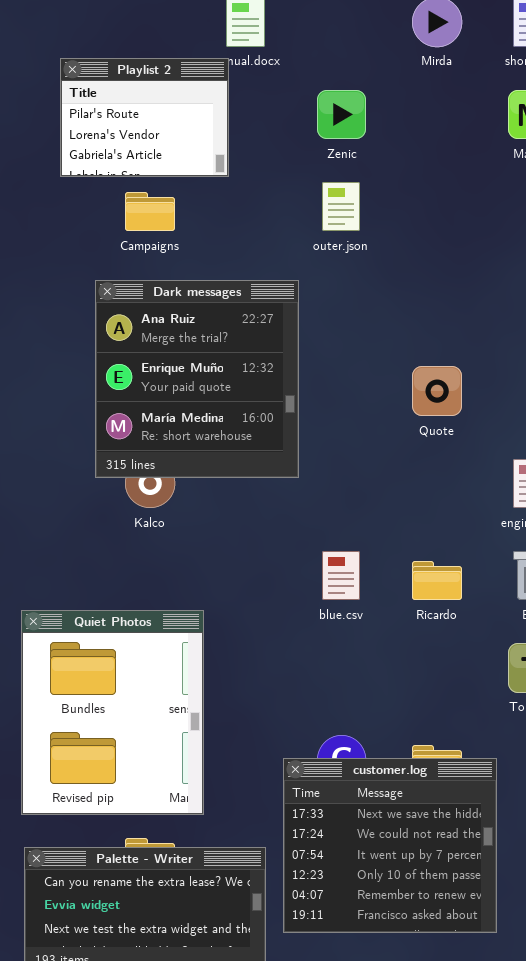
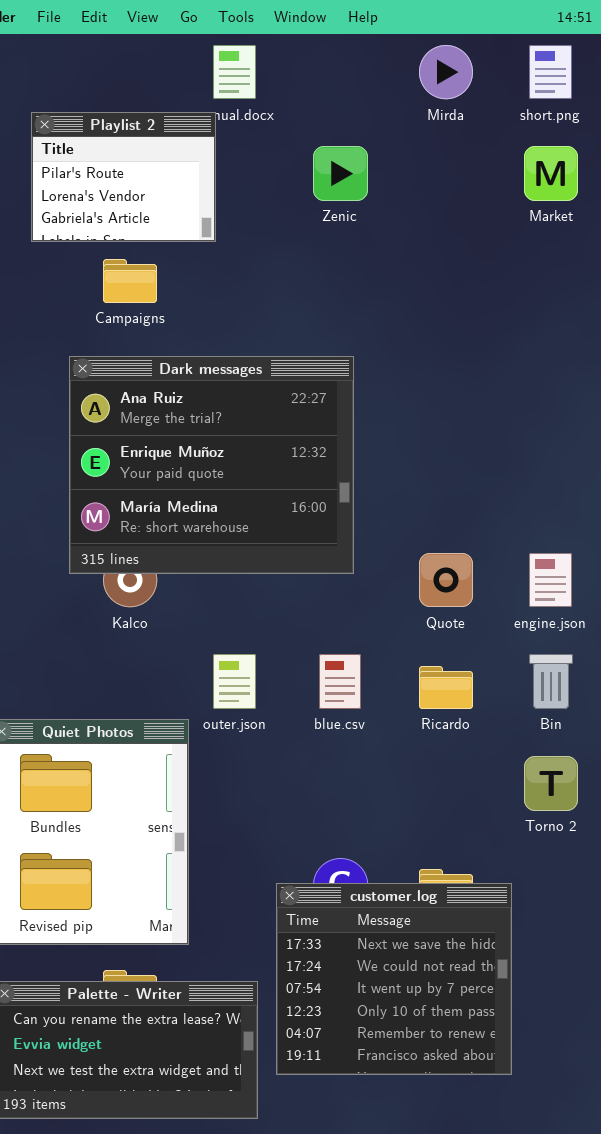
outer.json: [322,182,360,231] -> [213,654,256,709], moved
Dark messages: [95,280,299,478] -> [69,356,354,574], resized
Quote: [412,366,462,416] -> [419,553,473,607], moved

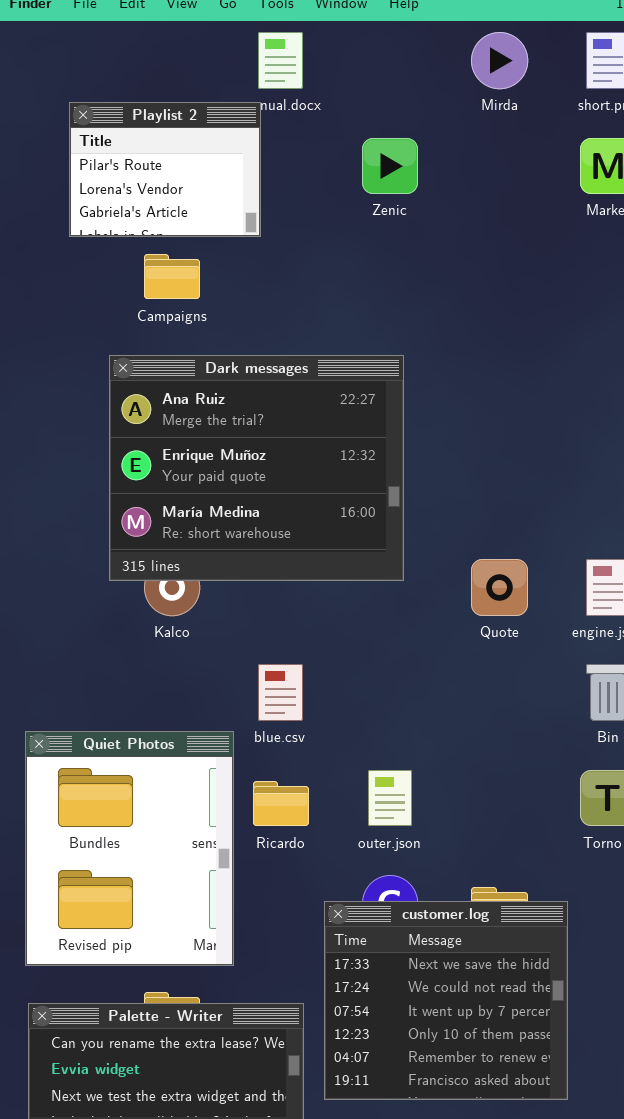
outer.json: [213,654,256,709] -> [368,770,412,826], moved
blue.csv: [319,654,361,709] -> [258,664,303,721], moved
Ricardo: [419,666,473,709] -> [253,781,309,826], moved

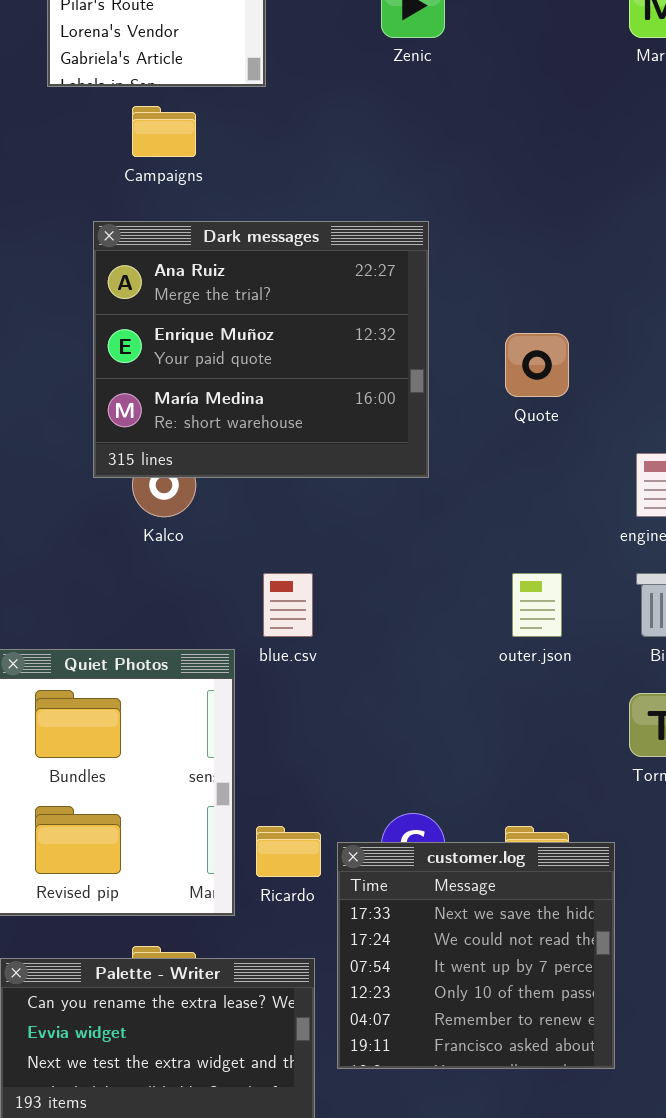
Quote: [471,559,528,616] -> [505,333,569,397], moved
outer.json: [368,770,412,826] -> [512,573,562,637], moved
Ricardo: [253,781,309,826] -> [256,826,321,877], moved

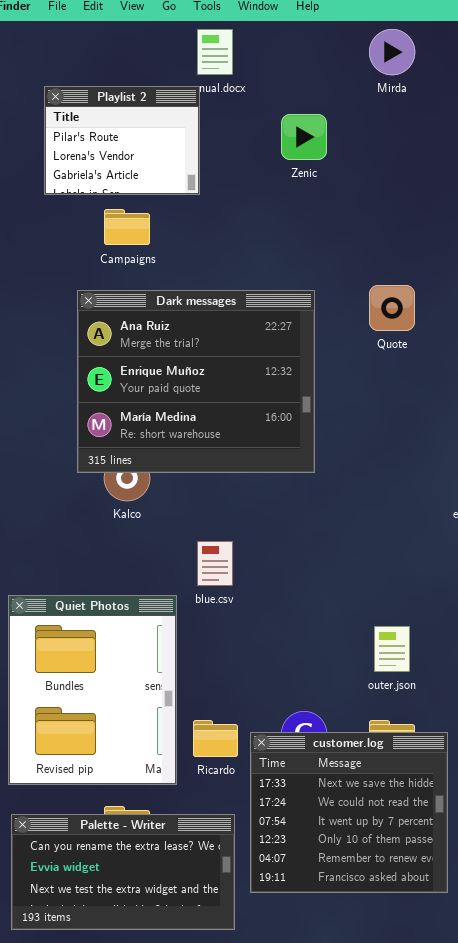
Quote: [505,333,569,397] -> [369,285,415,331], moved
outer.json: [512,573,562,637] -> [374,626,410,672], moved

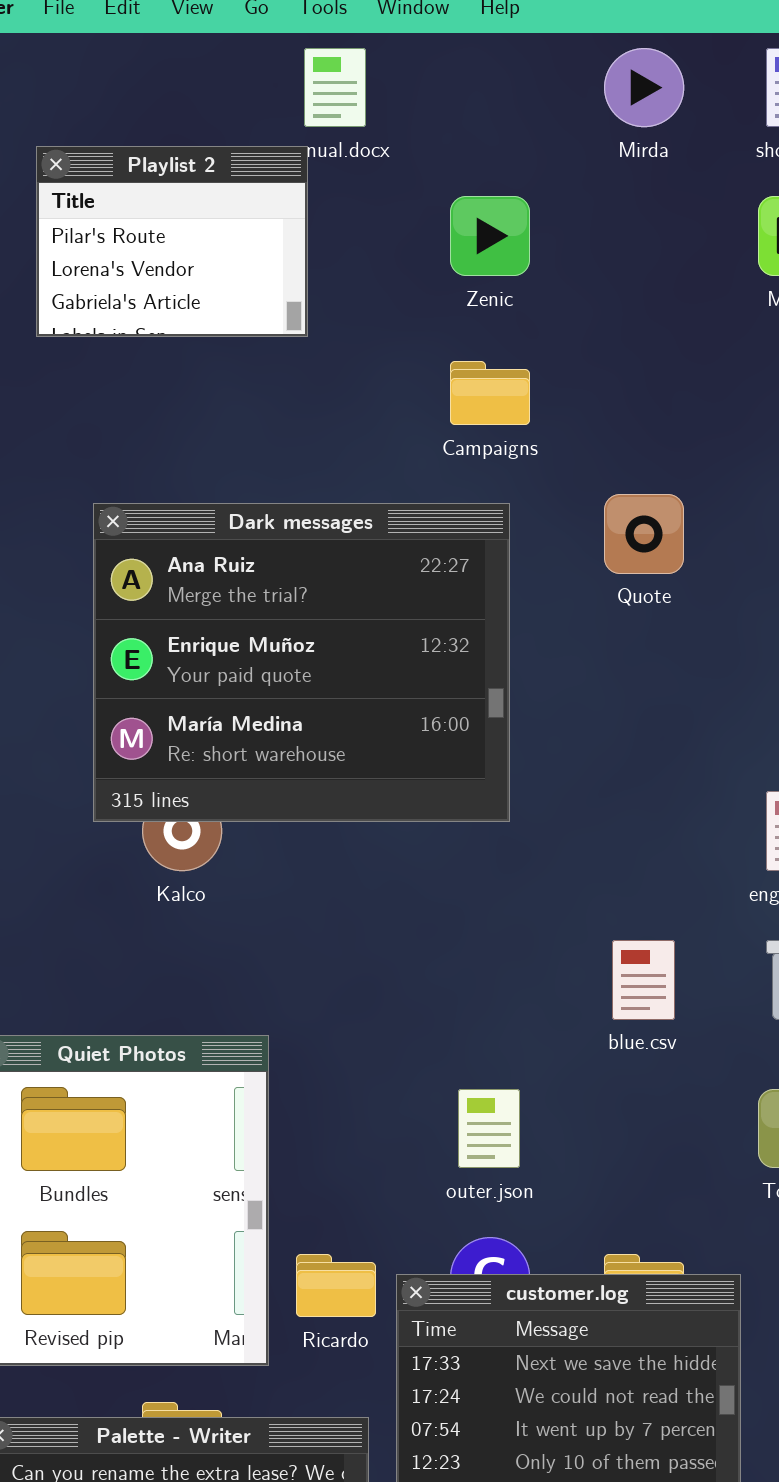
Campaigns: [104,209,150,245] -> [450,361,530,425], moved
blue.csv: [197,541,233,586] -> [612,940,675,1020], moved
outer.json: [374,626,410,672] -> [458,1089,520,1168], moved

